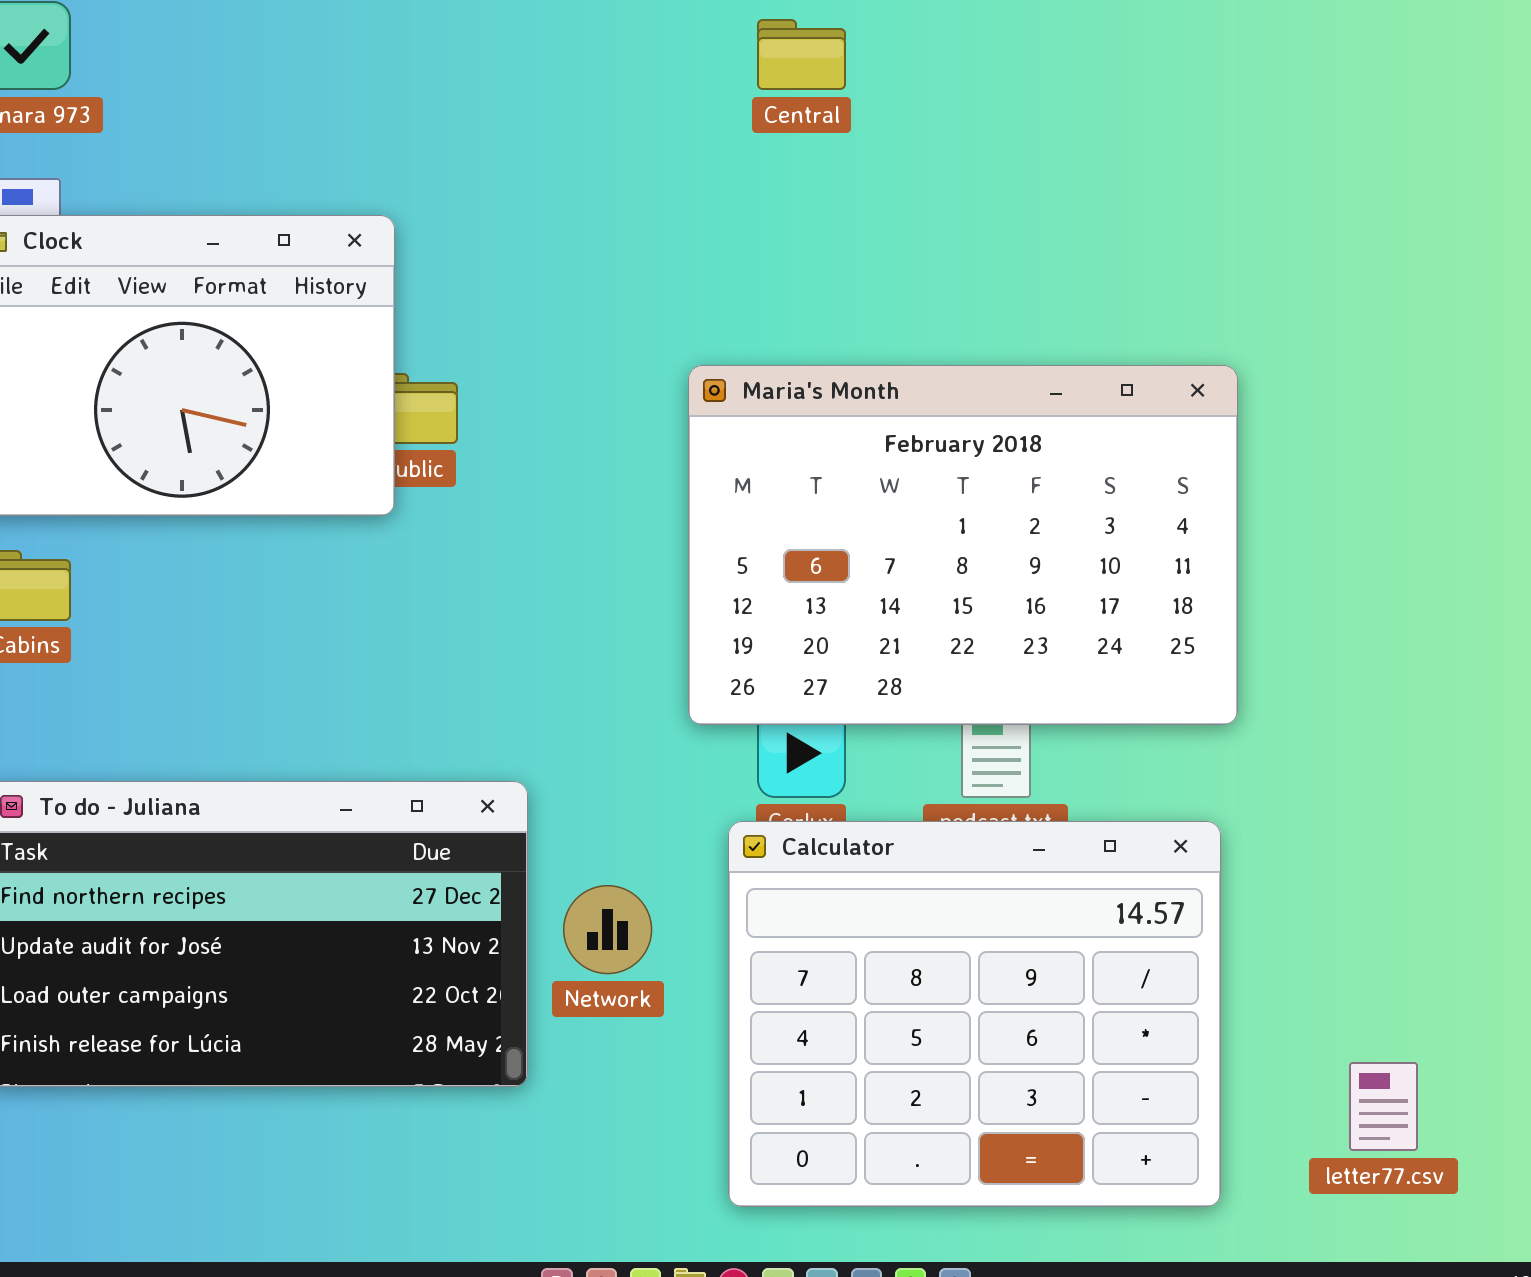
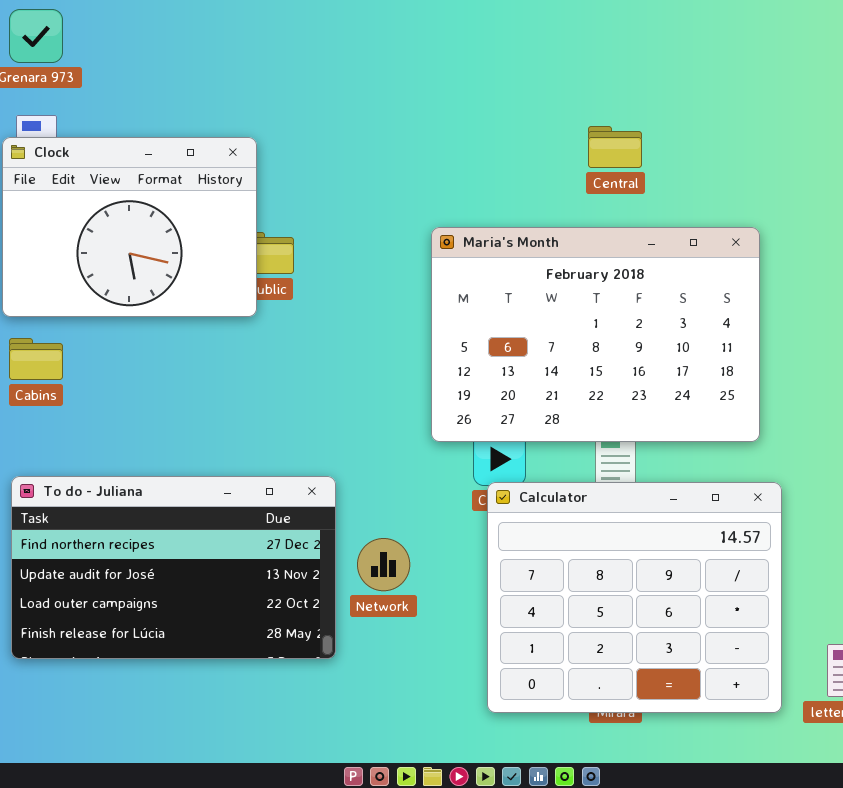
Central: [757,19,846,90] -> [588,126,642,168], moved
Calculator: [728,821,1221,1207] -> [487,482,782,713], moved

